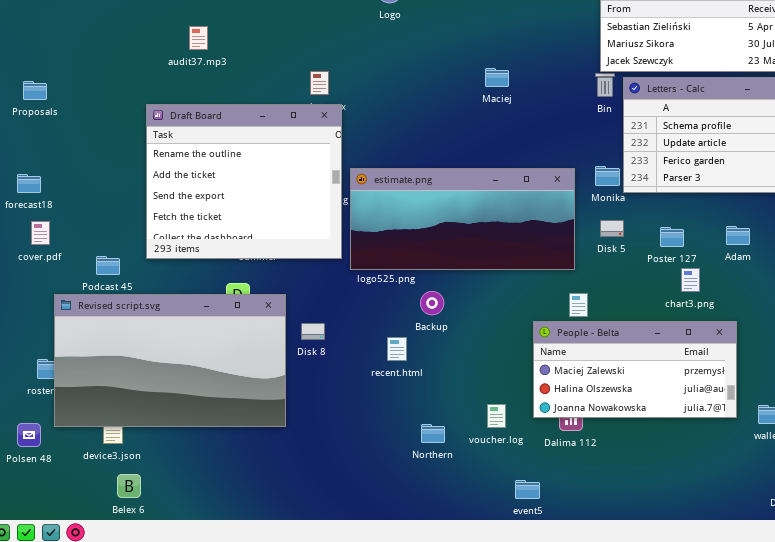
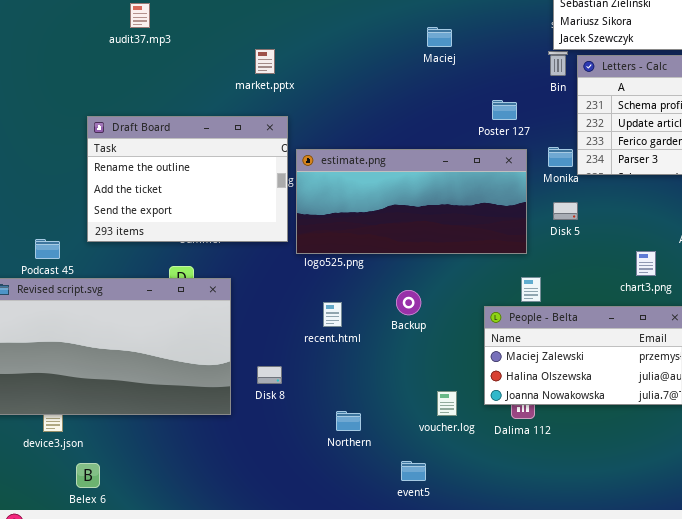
Maciej: [485,68,509,87] -> [427,27,452,47], moved
Draft Board: [146,104,342,259] -> [87,116,288,242], resized
Poster 127: [660,227,684,247] -> [492,100,517,120], moved
Backup: [420,291,444,315] -> [396,290,421,315], moved
Disk 8: [301,323,325,340] -> [257,366,282,384], moved
recent.html: [387,337,407,361] -> [323,302,342,327], moved
Northern: [421,424,445,443] -> [336,411,361,431], moved
Belex 6: [117,474,141,498] -> [76,463,100,488], moved
event5: [515,480,540,499] -> [401,461,426,481], moved

